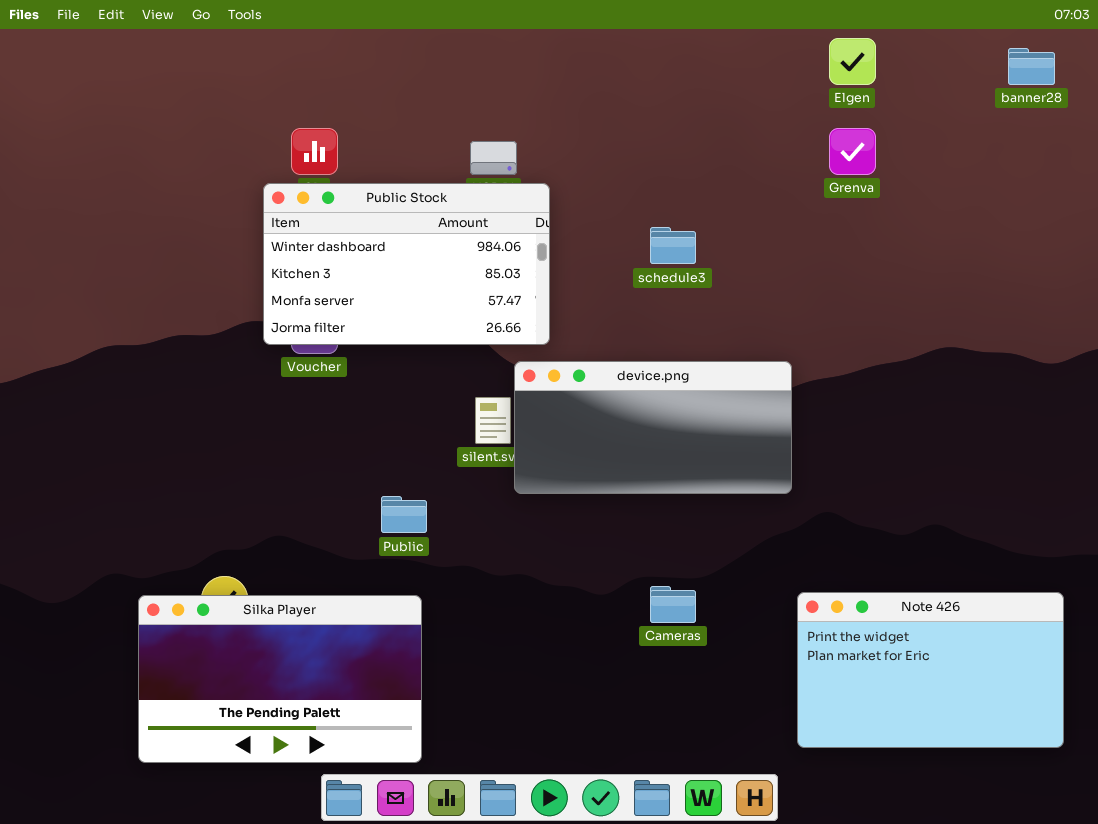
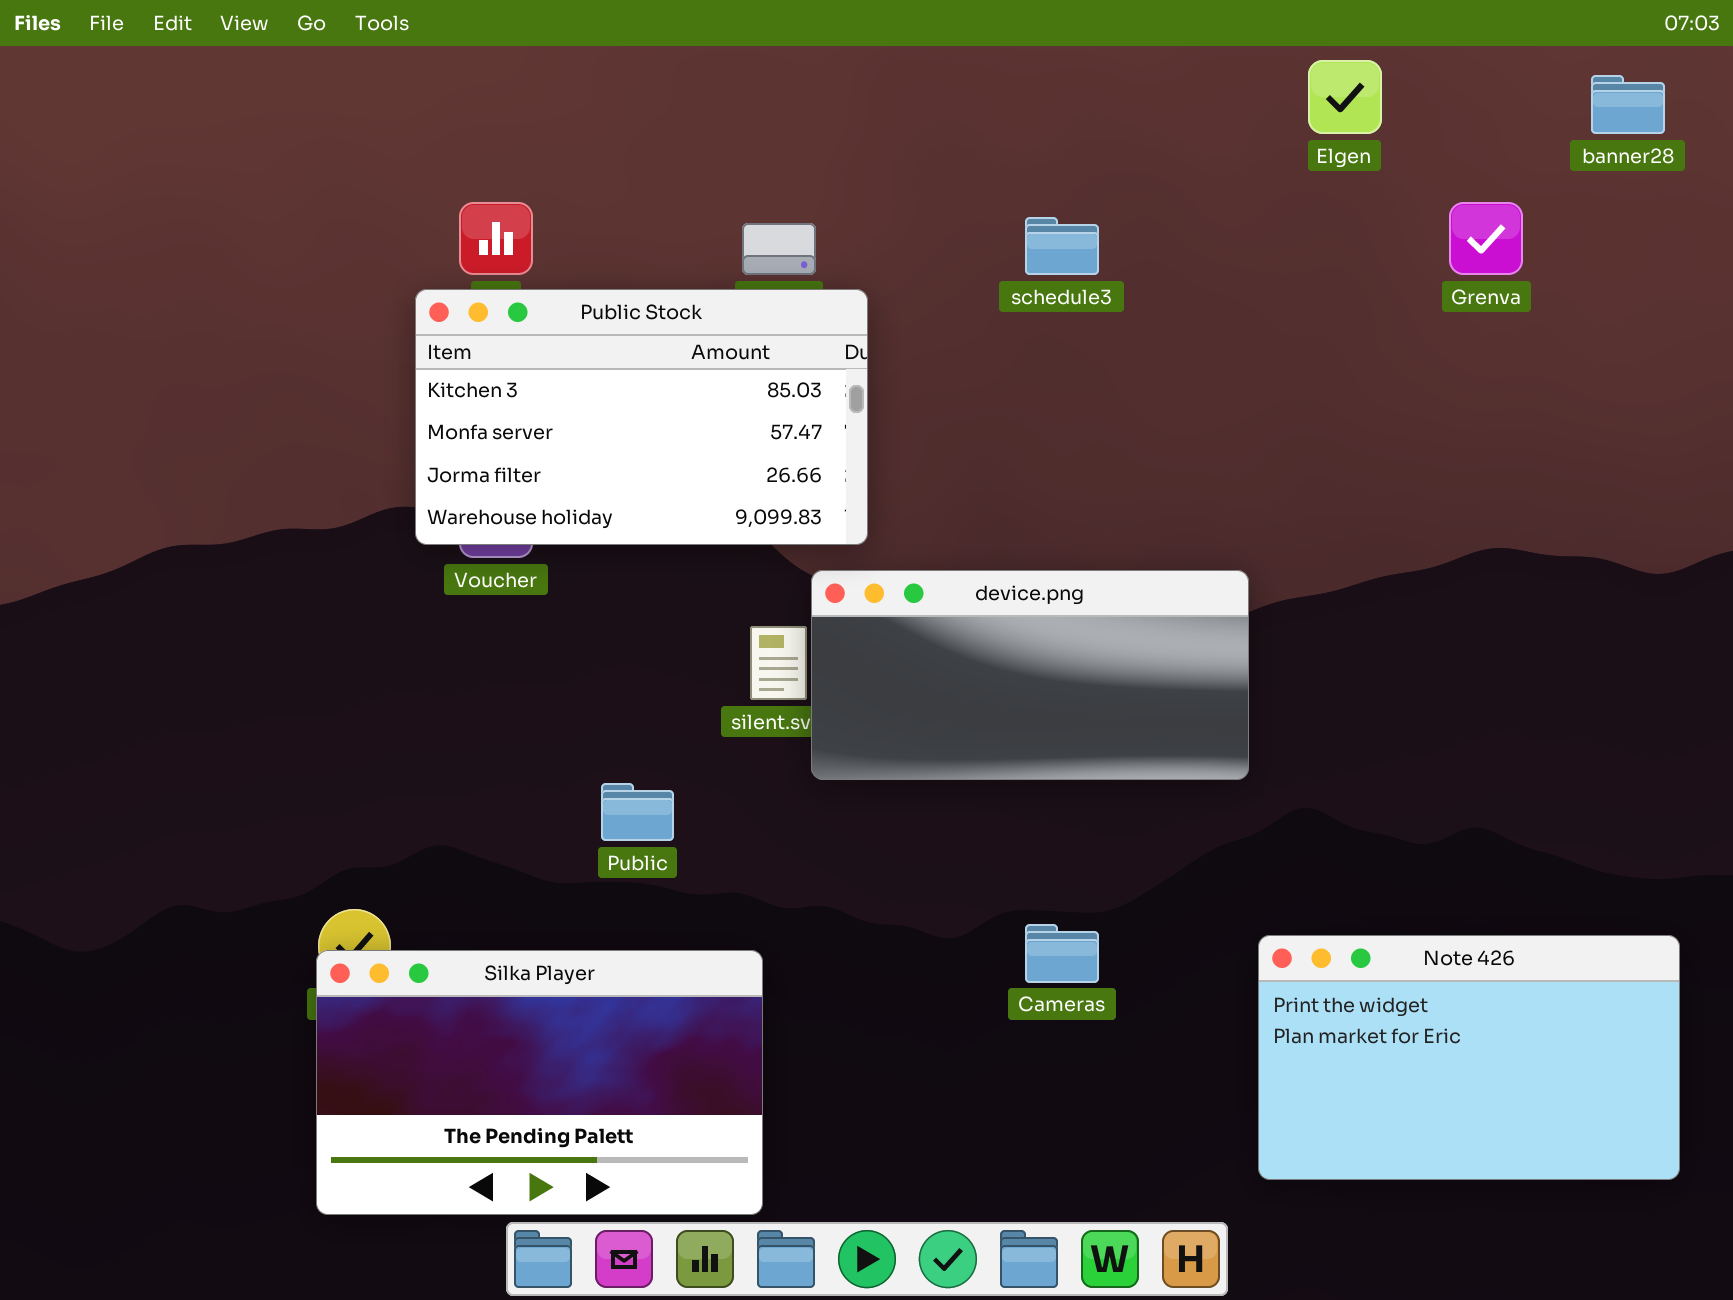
Grenva: [829,128,876,175] -> [1449,202,1523,275], moved
Public Stock: [263,183,550,345] -> [415,289,868,545], scrolled down 1 row
schedule3: [650,227,696,264] -> [1025,217,1099,275], moved
Silka Player: [138,595,422,763] -> [316,950,763,1215], moved

